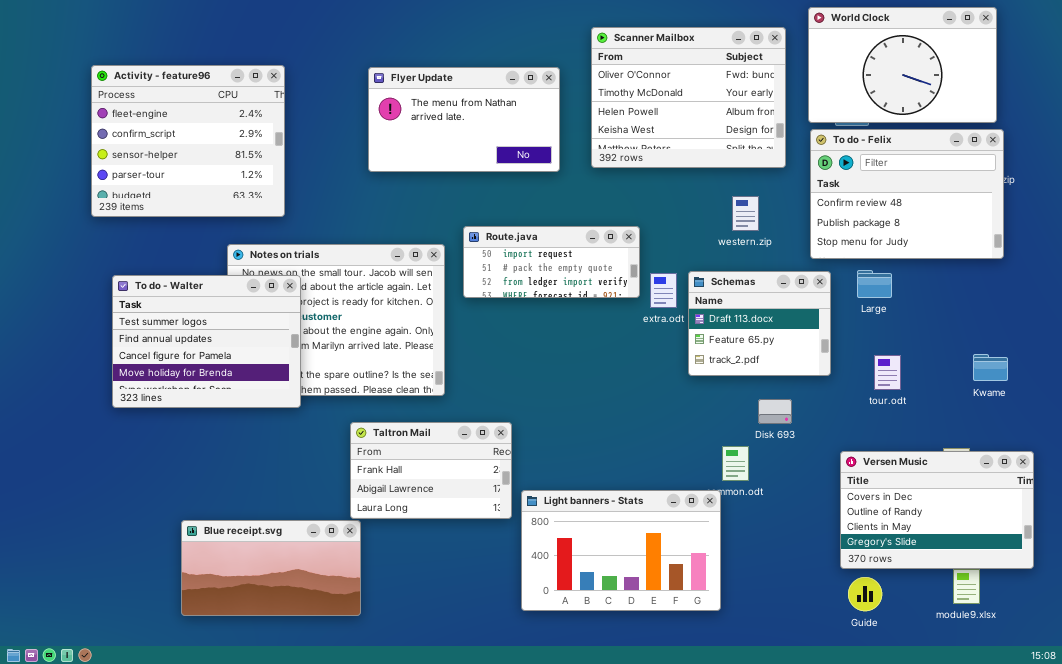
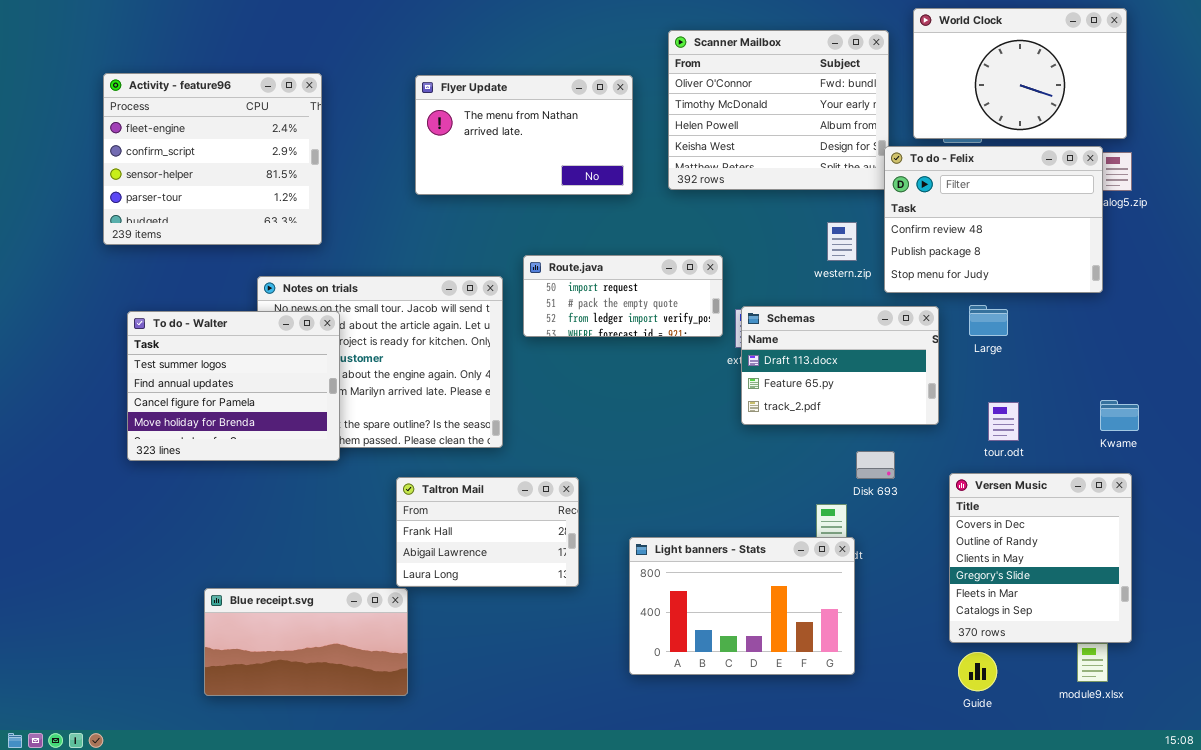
To do - Felix: [810,129,1004,259] -> [884,146,1103,293], moved
Schemas: [688,271,831,376] -> [741,306,939,425], resized
Versen Music: [840,451,1034,569] -> [949,473,1132,643], resized
Light banners - Stats: [521,490,721,611] -> [629,537,855,675], moved

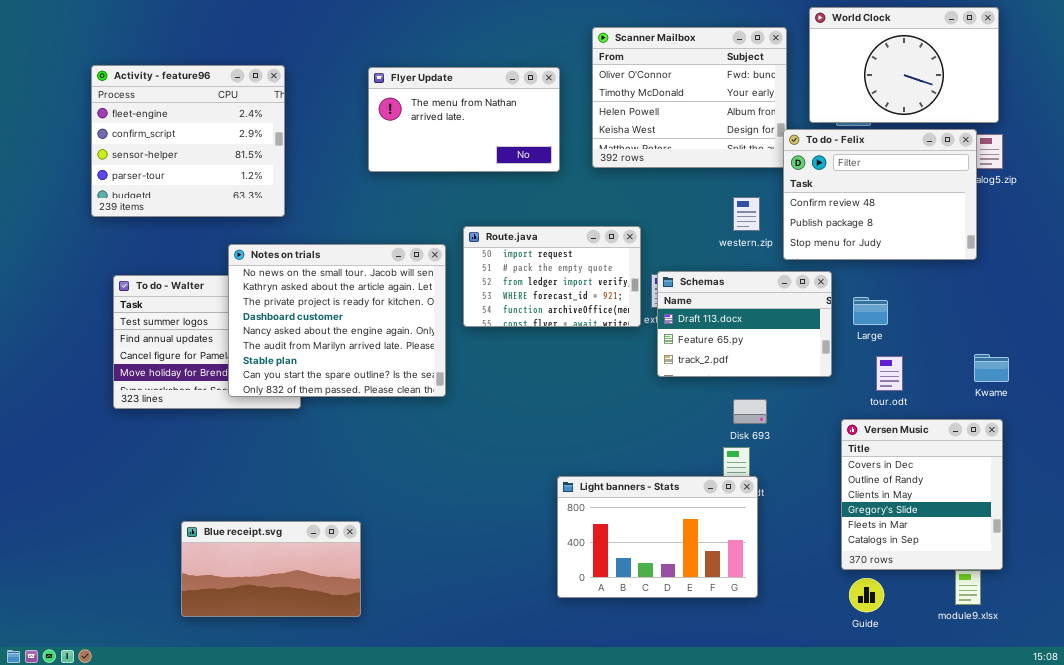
Route.java: [523,255,723,337] -> [463,226,641,327], resized
Notes on trials: [257,276,503,448] -> [228,244,446,397], raised
Large: [969,305,1008,336] -> [853,297,888,325], moved
Disk 693: [856,451,895,479] -> [733,399,767,424], moved
Taltron Mail: [396,477,579,587] -> none, closed

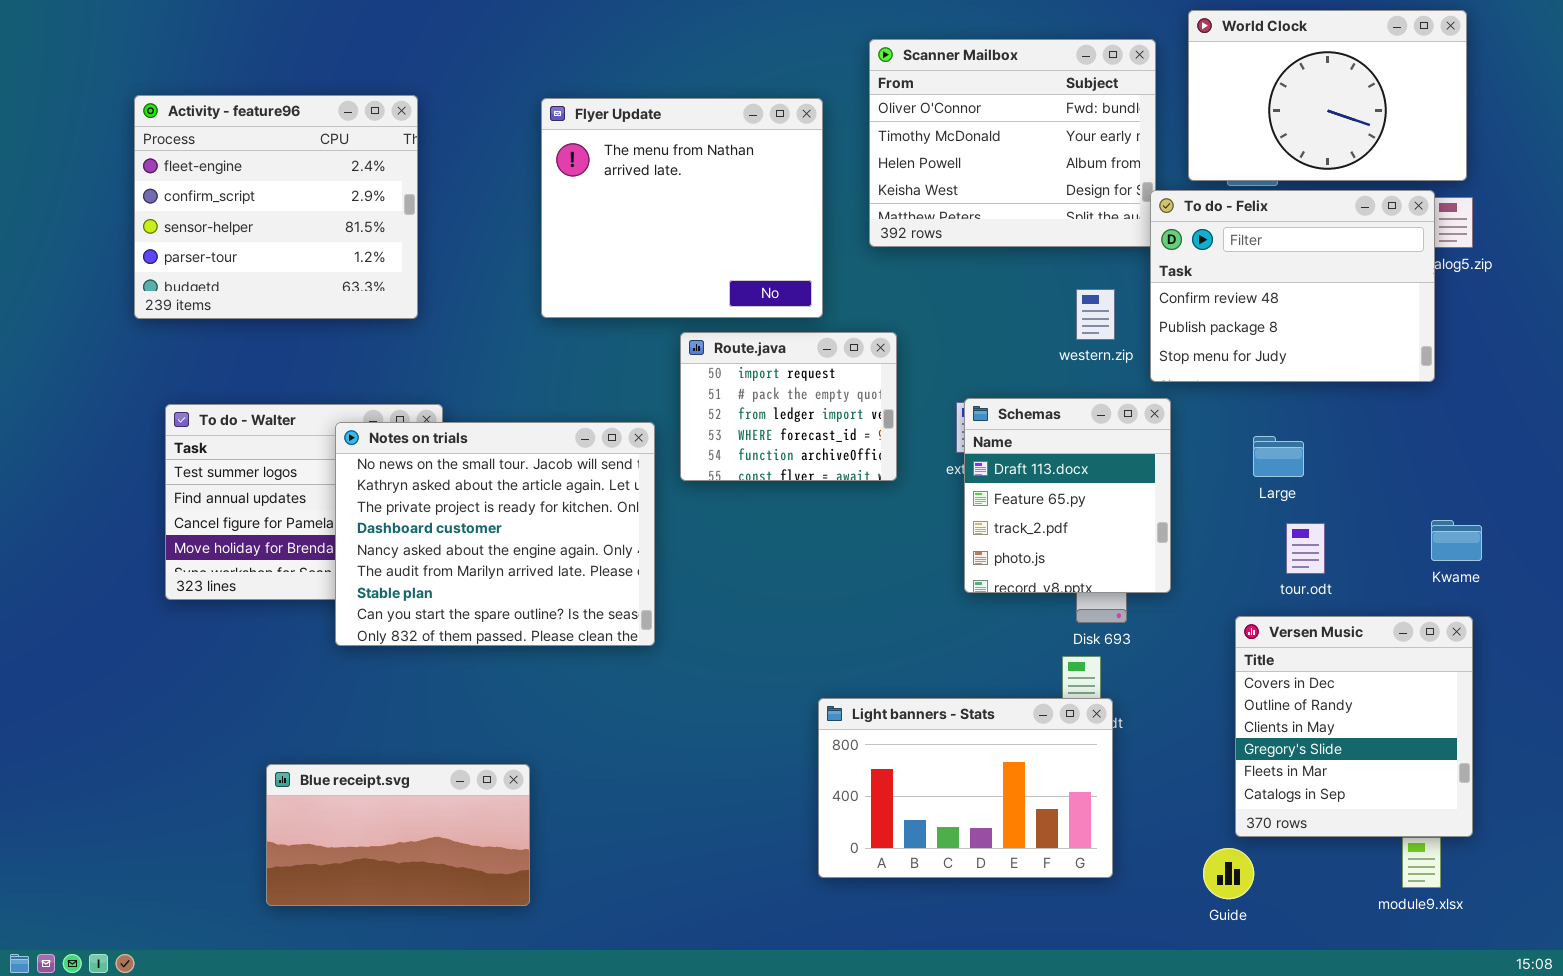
Flyer Update: [368,67,560,172] -> [541,98,823,318], resized
Route.java: [463,226,641,327] -> [680,332,897,481], resized
Notes on trials: [228,244,446,397] -> [335,422,655,646], moved
Schemas: [657,271,832,377] -> [964,398,1171,593], resized
Guide: [849,578,884,612] -> [1203,848,1254,899], moved

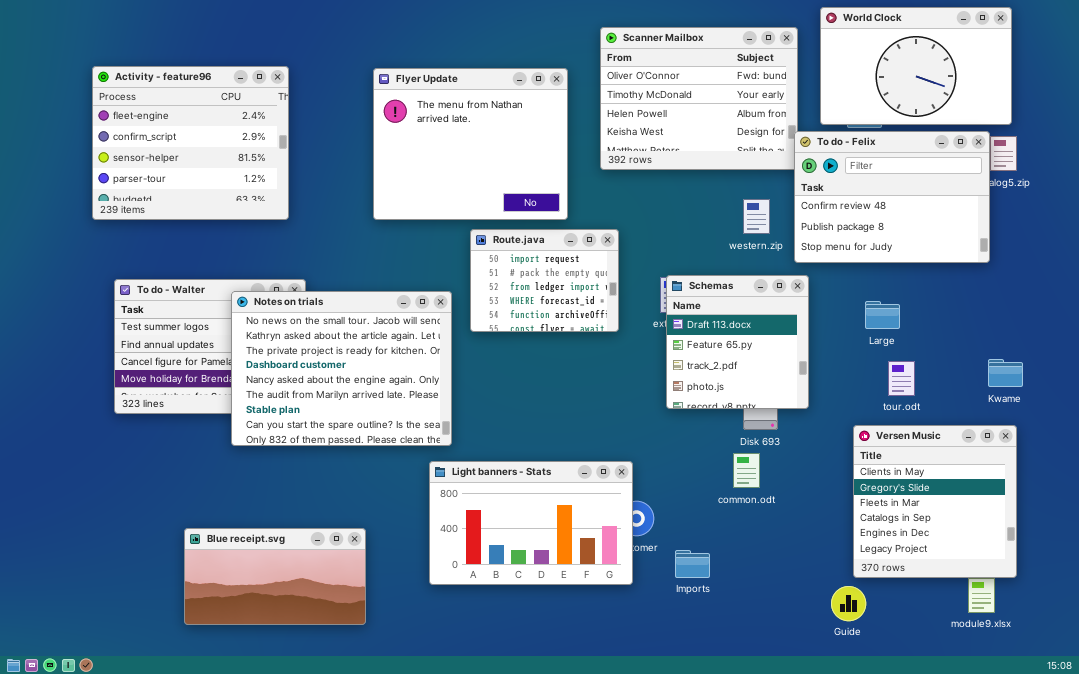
Versen Music: [1235,616,1473,837] -> [853,425,1017,578], scrolled down 2 rows
Light banners - Stats: [818,698,1113,878] -> [429,461,633,585], moved

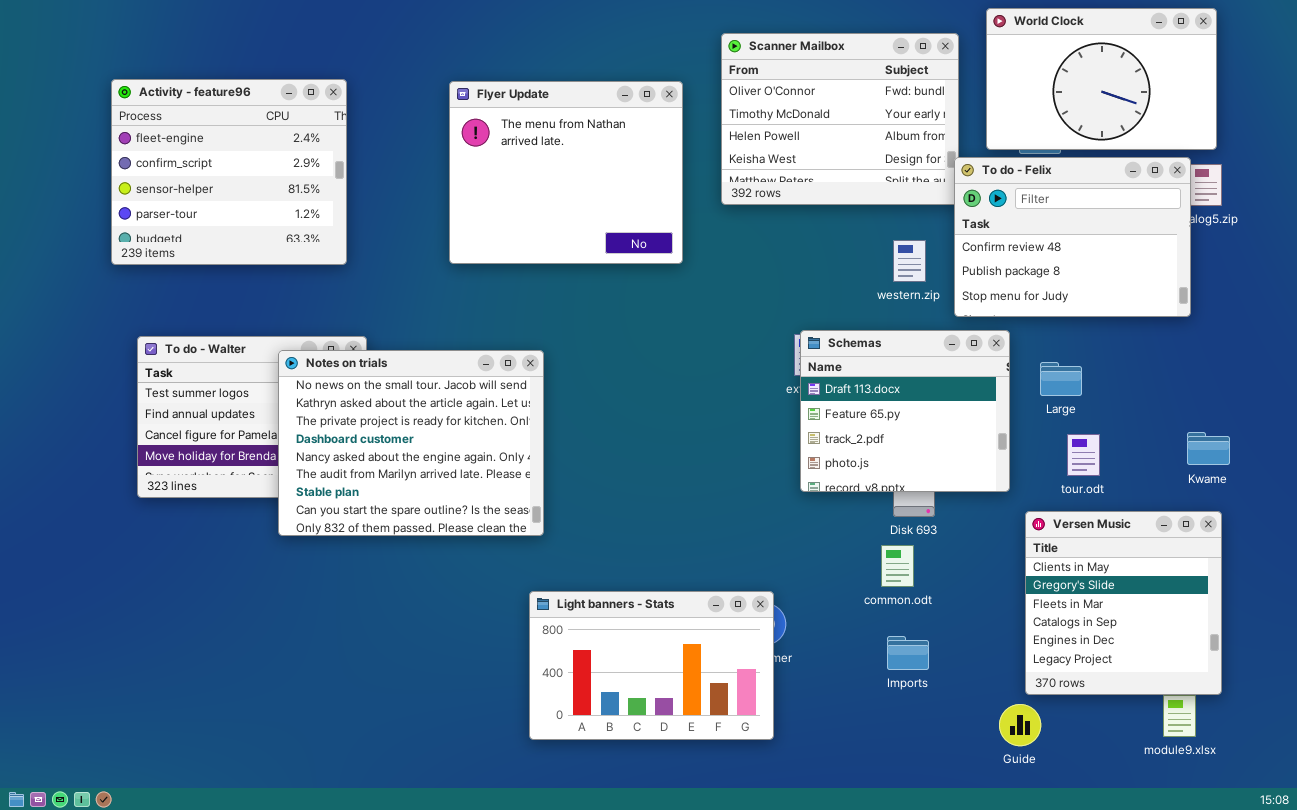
Route.java: [470,229,619,332] -> none, closed
Schemas: [666,275,809,409] -> [800,330,1010,492], resized
Light banners - Stats: [429,461,633,585] -> [529,591,774,740], moved
Blue receipt.svg: [184,528,366,625] -> none, closed
Imports: [675,550,710,578] -> [887,636,929,670], moved

